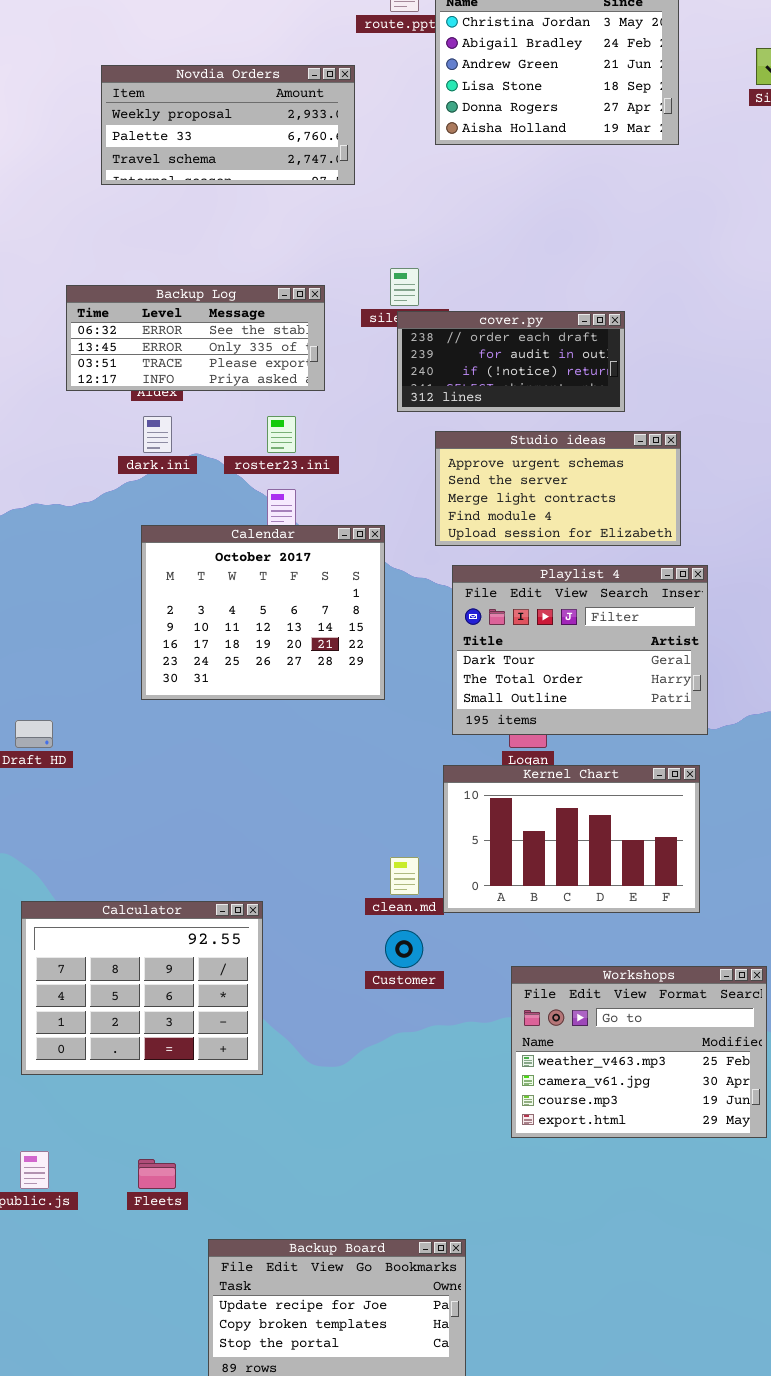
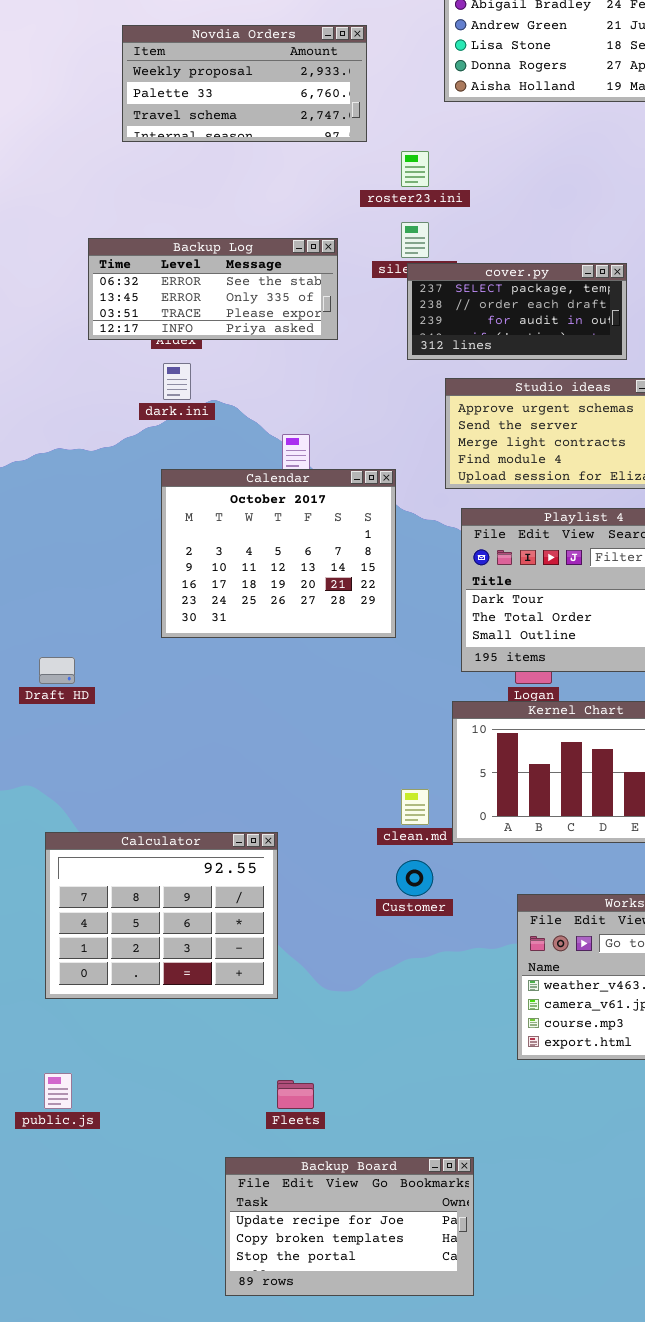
cover.py: [397,311,625,412] -> [407,263,627,360], scrolled up 1 row
roster23.ini: [267,416,296,453] -> [401,151,429,187], moved
Fleets: [138,1159,176,1189] -> [277,1080,314,1109], moved

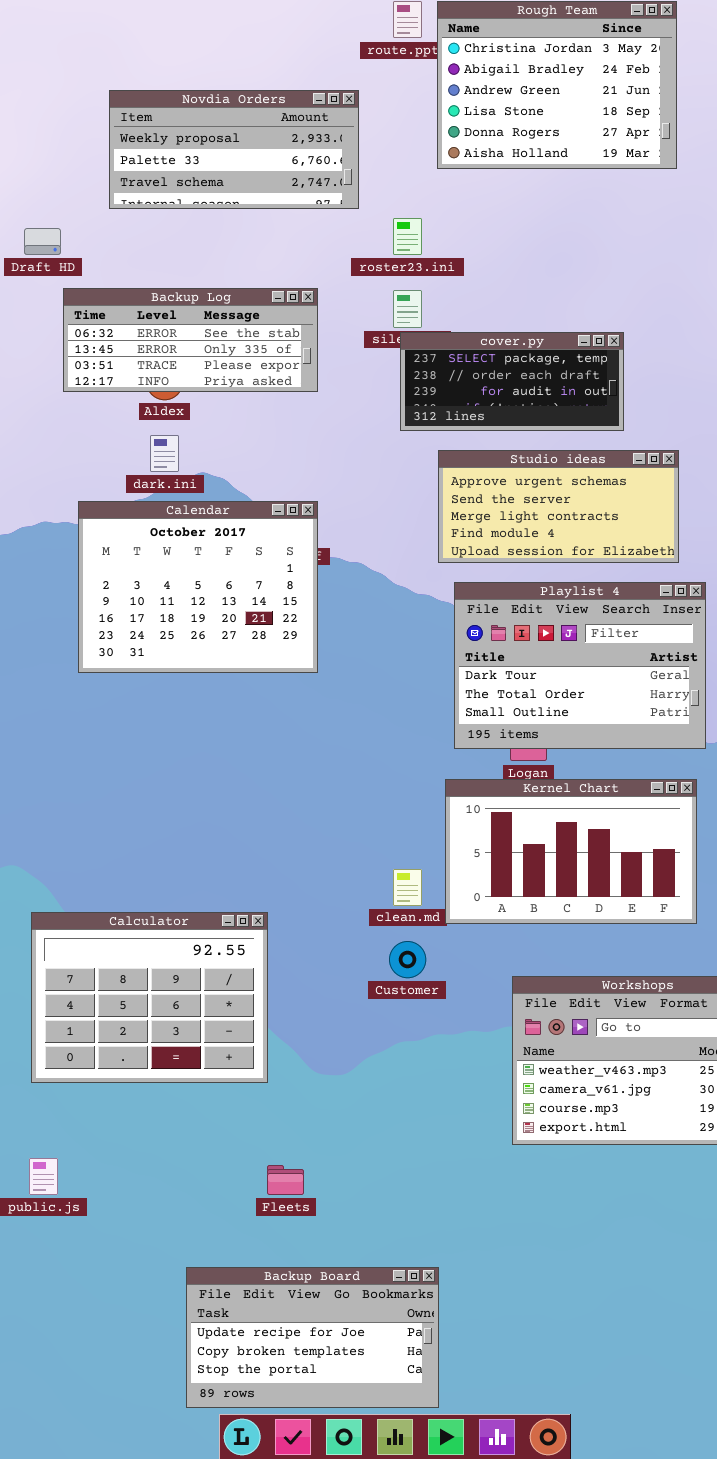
Backup Log: [88,238,338,340] -> [63,288,318,392], moved
Calendar: [161,469,396,638] -> [78,501,318,673], moved
Draft HD: [39,657,75,684] -> [24,228,61,255], moved
Backup Board: [225,1157,474,1296] -> [186,1267,439,1408], moved

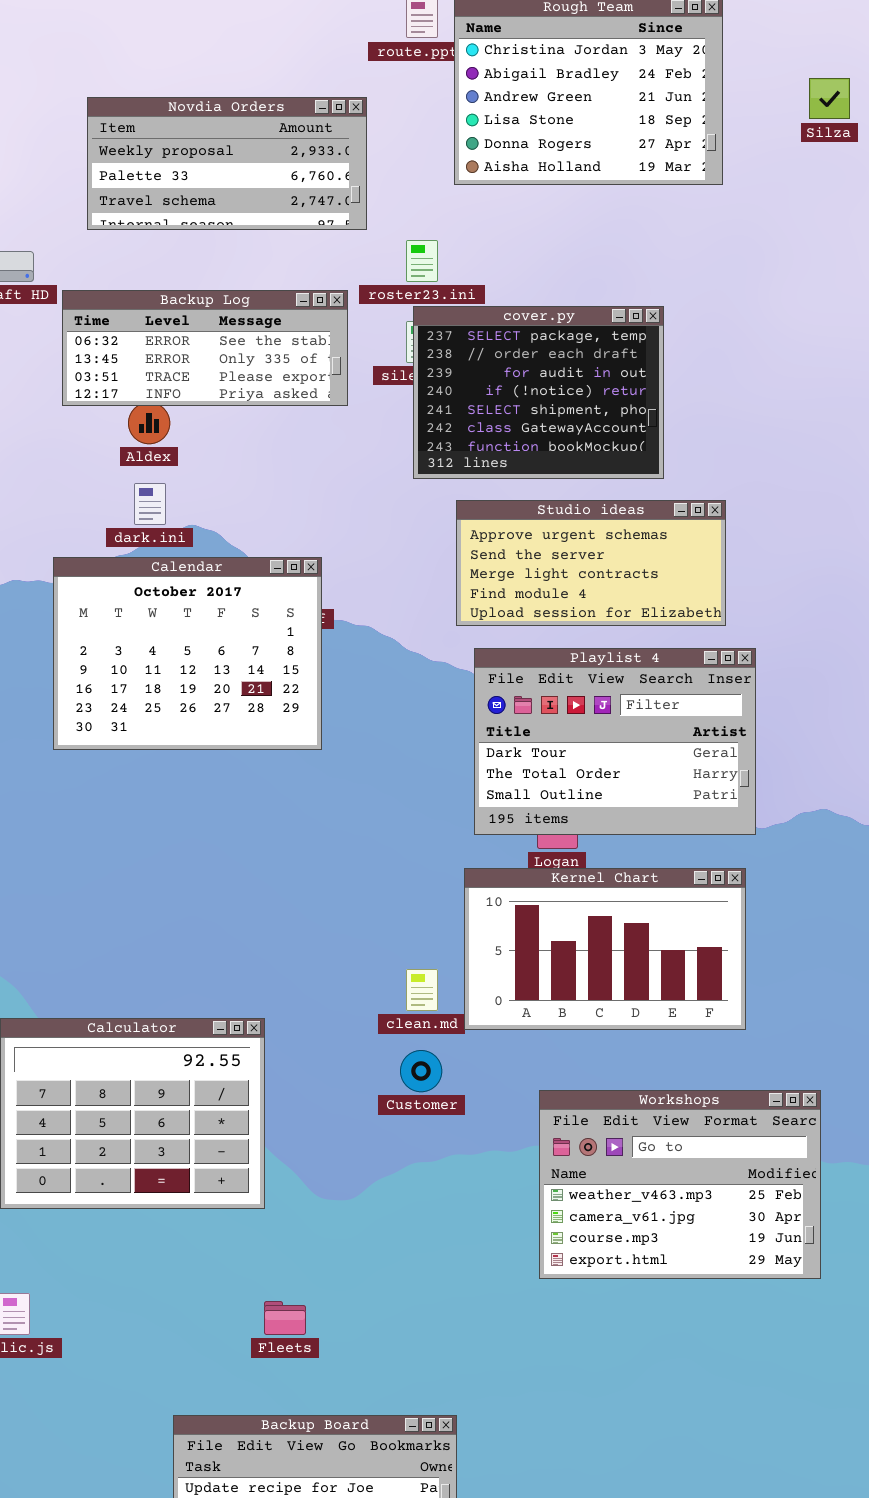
Backup Log: [63,288,318,392] -> [62,290,348,406], moved
cover.py: [400,332,624,431] -> [413,306,664,479], resized

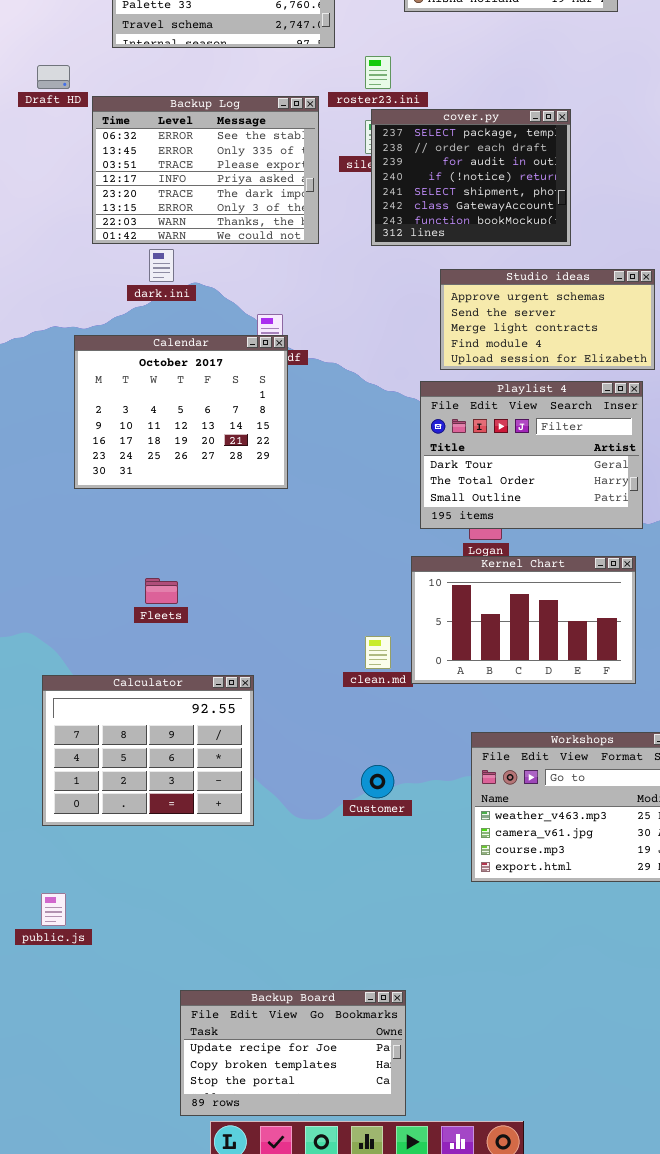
Backup Log: [62,290,348,406] -> [92,96,319,244], resized
Studio ideas: [456,500,726,626] -> [440,269,655,370], moved
Calendar: [53,557,322,750] -> [74,335,288,489], moved
Customer: [400,1050,442,1092] -> [361,765,394,798], moved
Fleets: [264,1301,306,1335] -> [145,578,178,604], moved

